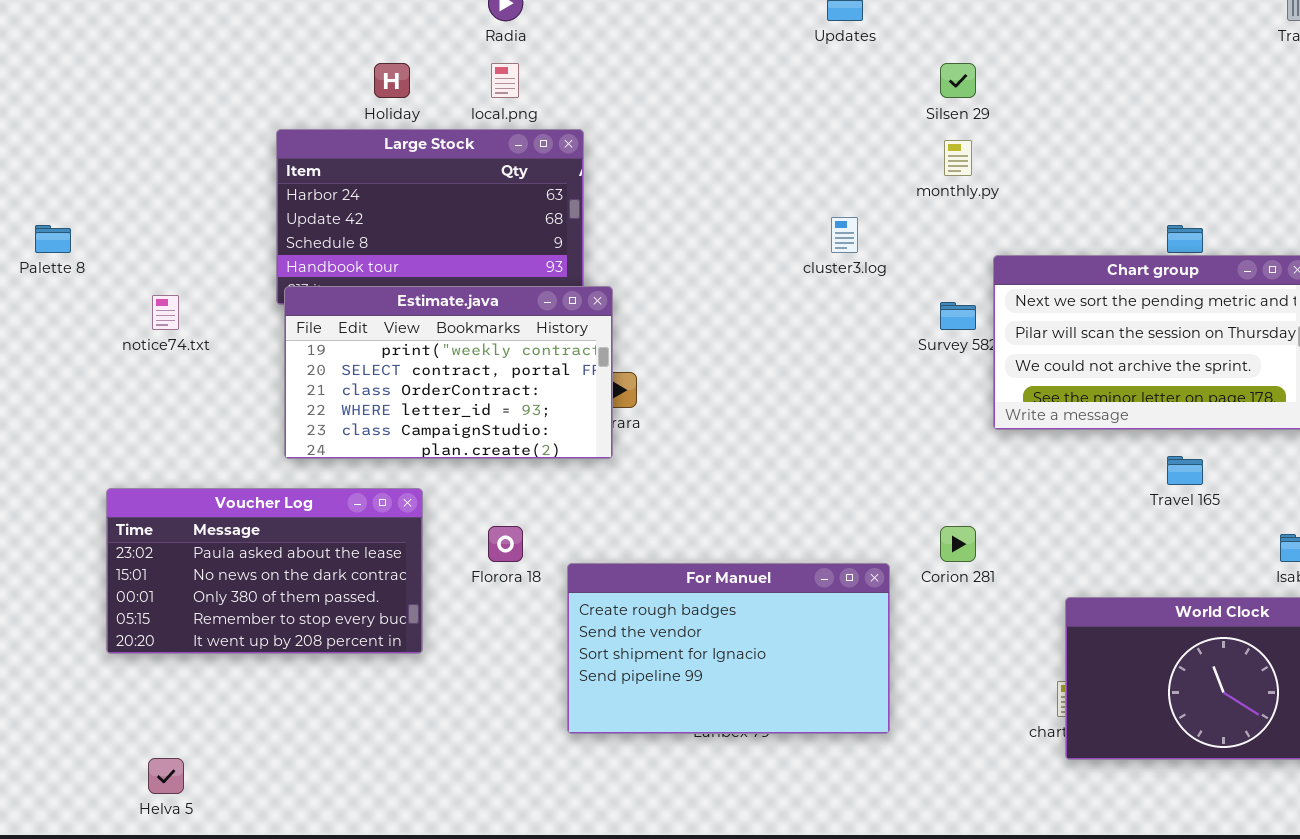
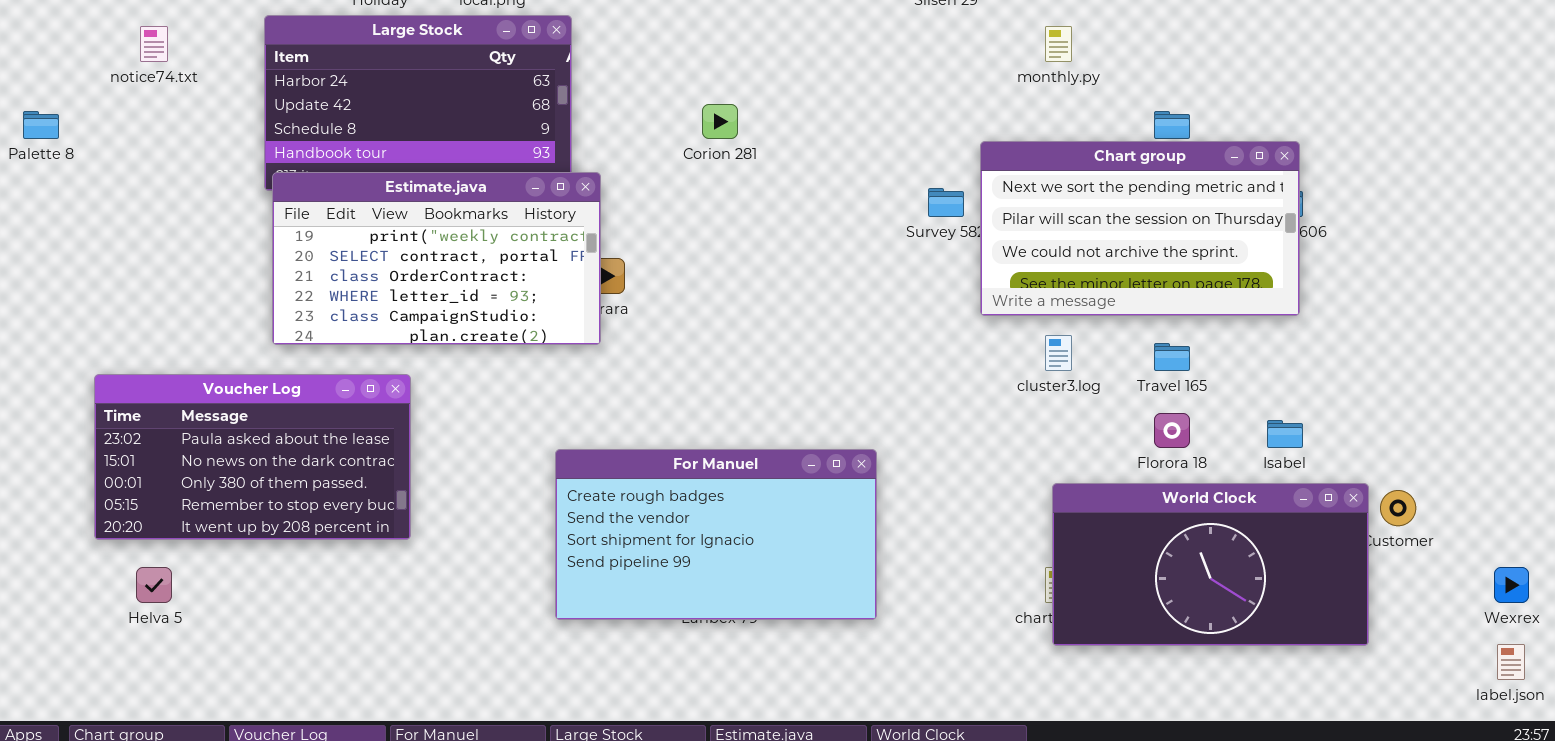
monthly.py: [944,140,972,176] -> [1045,26,1072,62], moved
cluster3.log: [831,217,858,253] -> [1045,335,1072,371], moved
notice74.txt: [152,295,179,330] -> [140,26,168,62], moved
Florora 18: [488,526,523,562] -> [1154,413,1190,448], moved
Corion 281: [940,526,976,562] -> [702,104,738,139], moved
Helva 5: [148,758,184,794] -> [136,567,172,603], moved

